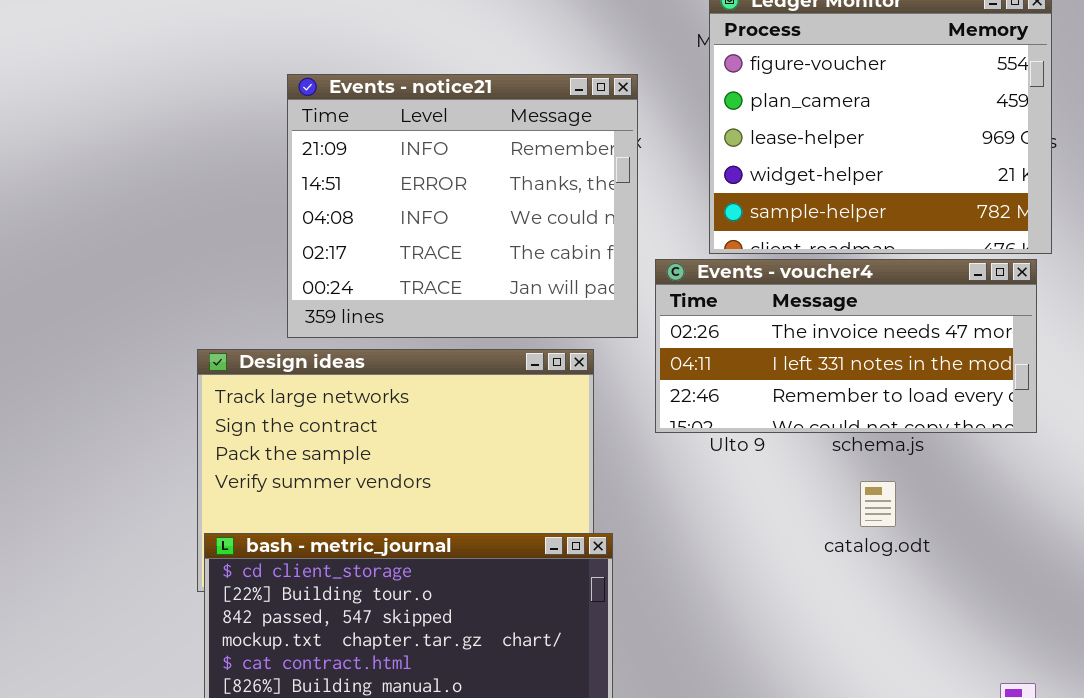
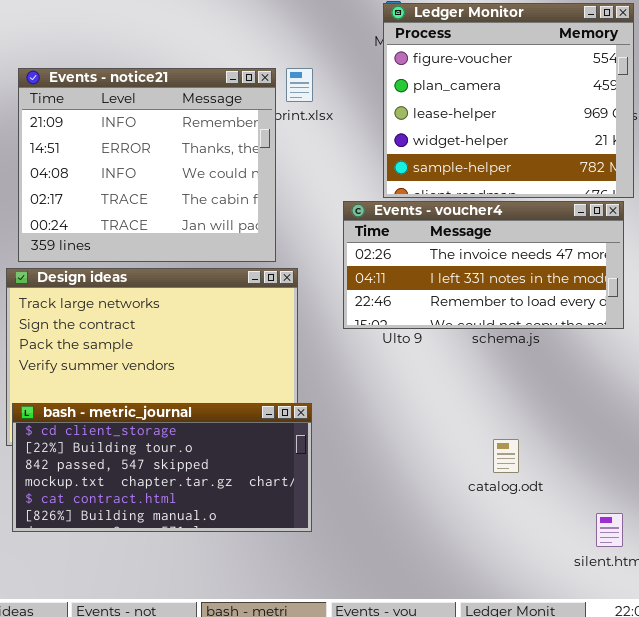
Events - notice21: [287,74,638,338] -> [18,68,276,262], moved
catalog.odt: [860,481,896,527] -> [493,439,519,473], moved

